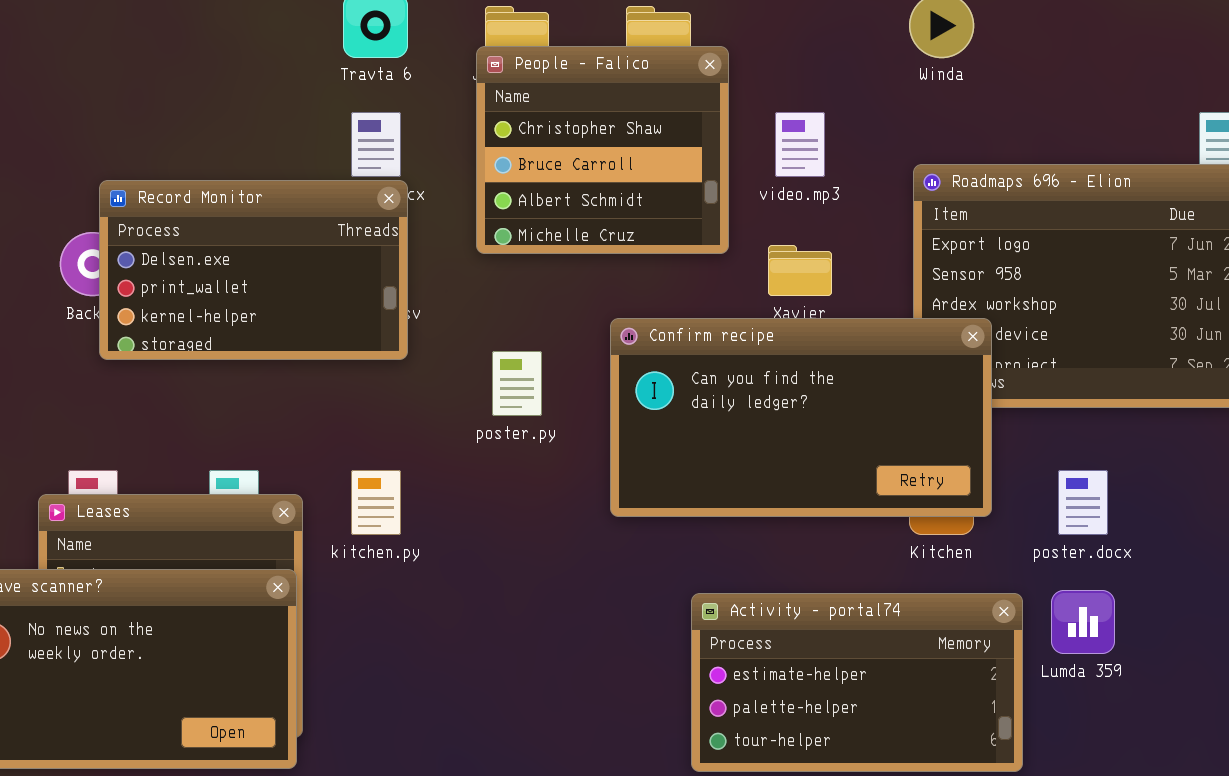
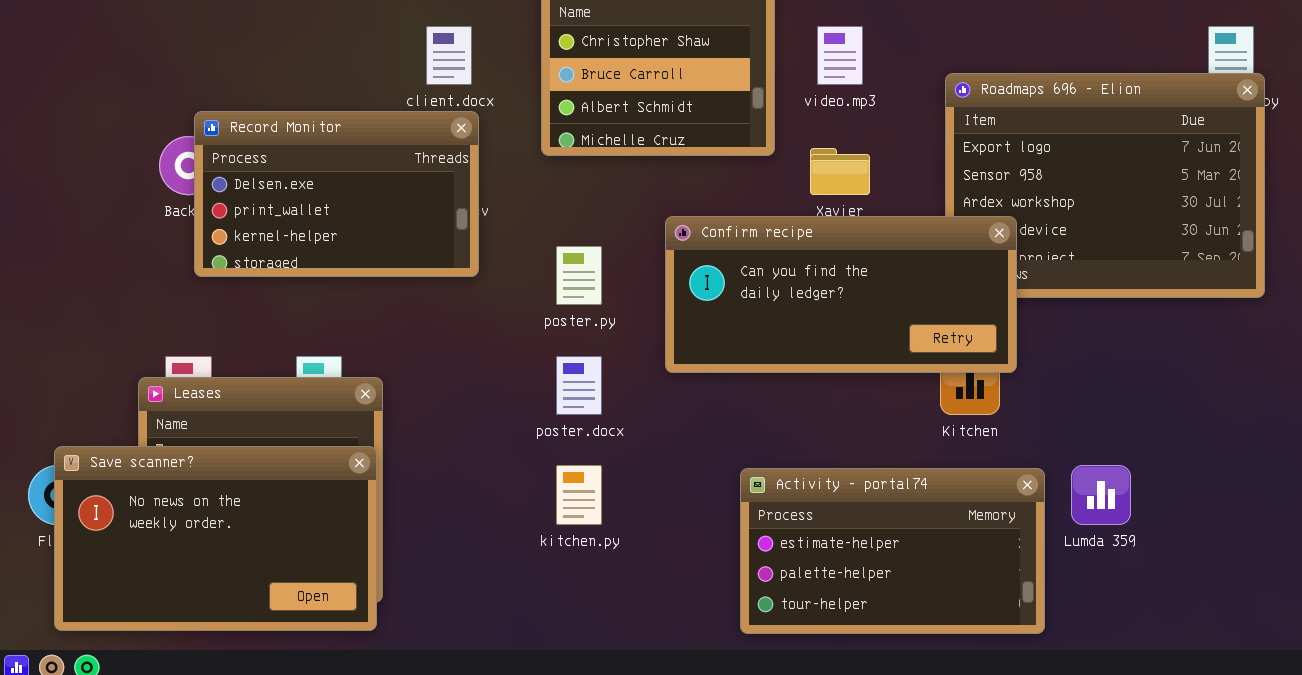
Record Monitor: [99,180,408,360] -> [194,111,479,277], moved
Confirm recipe: [610,318,992,517] -> [665,216,1017,373], resized
kitchen.py: [351,470,401,535] -> [556,465,602,525], moved
poster.docx: [1058,470,1108,535] -> [556,356,602,415], moved

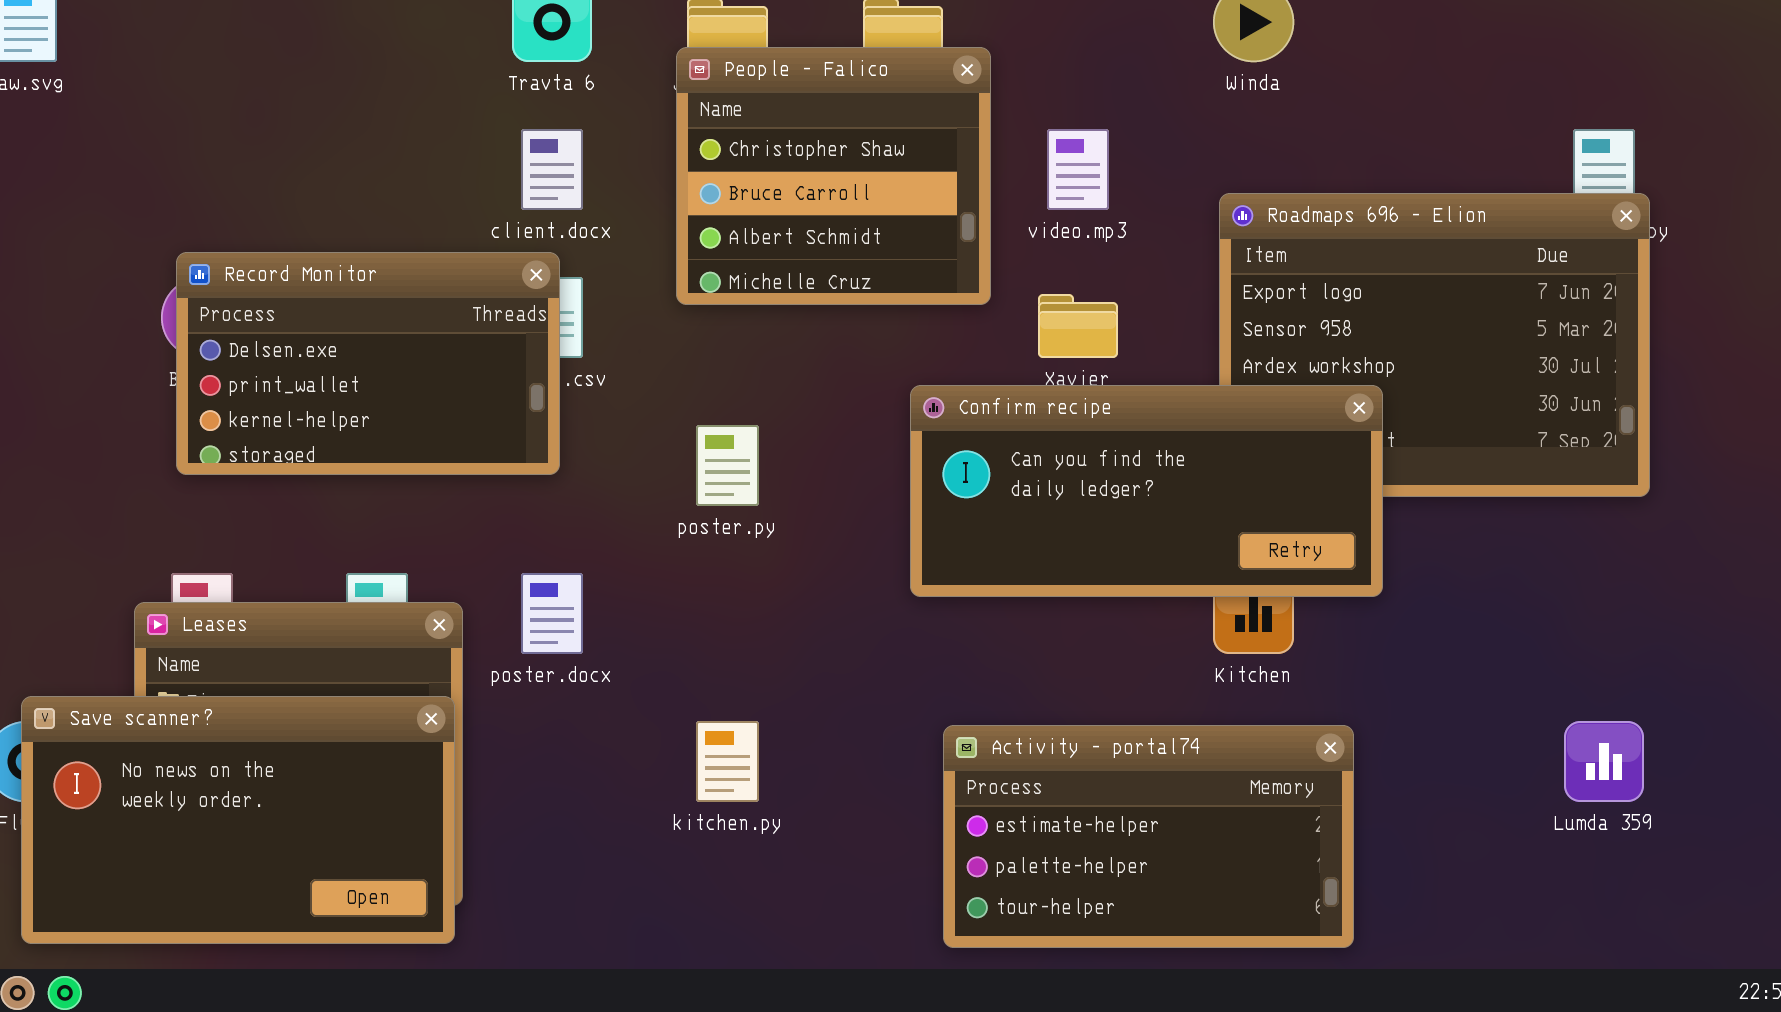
Record Monitor: [194,111,479,277] -> [176,252,560,475], moved
Confirm recipe: [665,216,1017,373] -> [910,385,1383,597], moved
poster.docx: [556,356,602,415] -> [521,573,583,654], moved
Lumda 359: [1071,465,1131,525] -> [1564,721,1644,802], moved

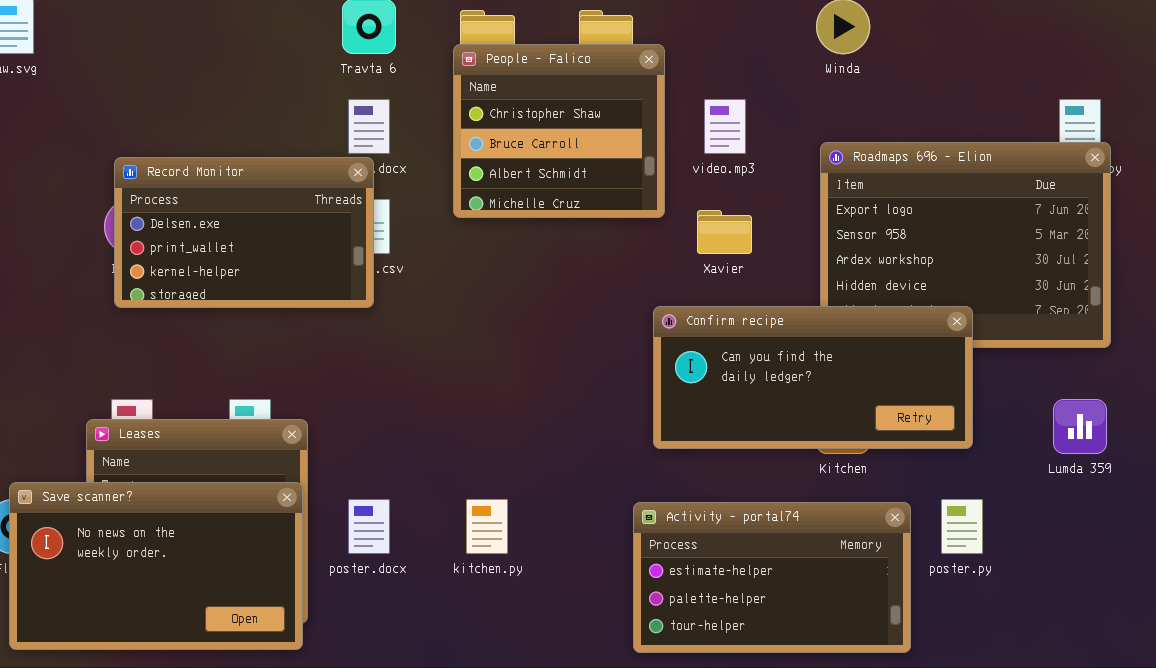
Record Monitor: [176,252,560,475] -> [114,157,374,308], moved
Confirm recipe: [910,385,1383,597] -> [653,306,973,449], moved
poster.py: [696,425,759,506] -> [941,499,983,554], moved
poster.docx: [521,573,583,654] -> [348,499,390,554], moved
Lumda 359: [1564,721,1644,802] -> [1053,399,1107,454], moved

